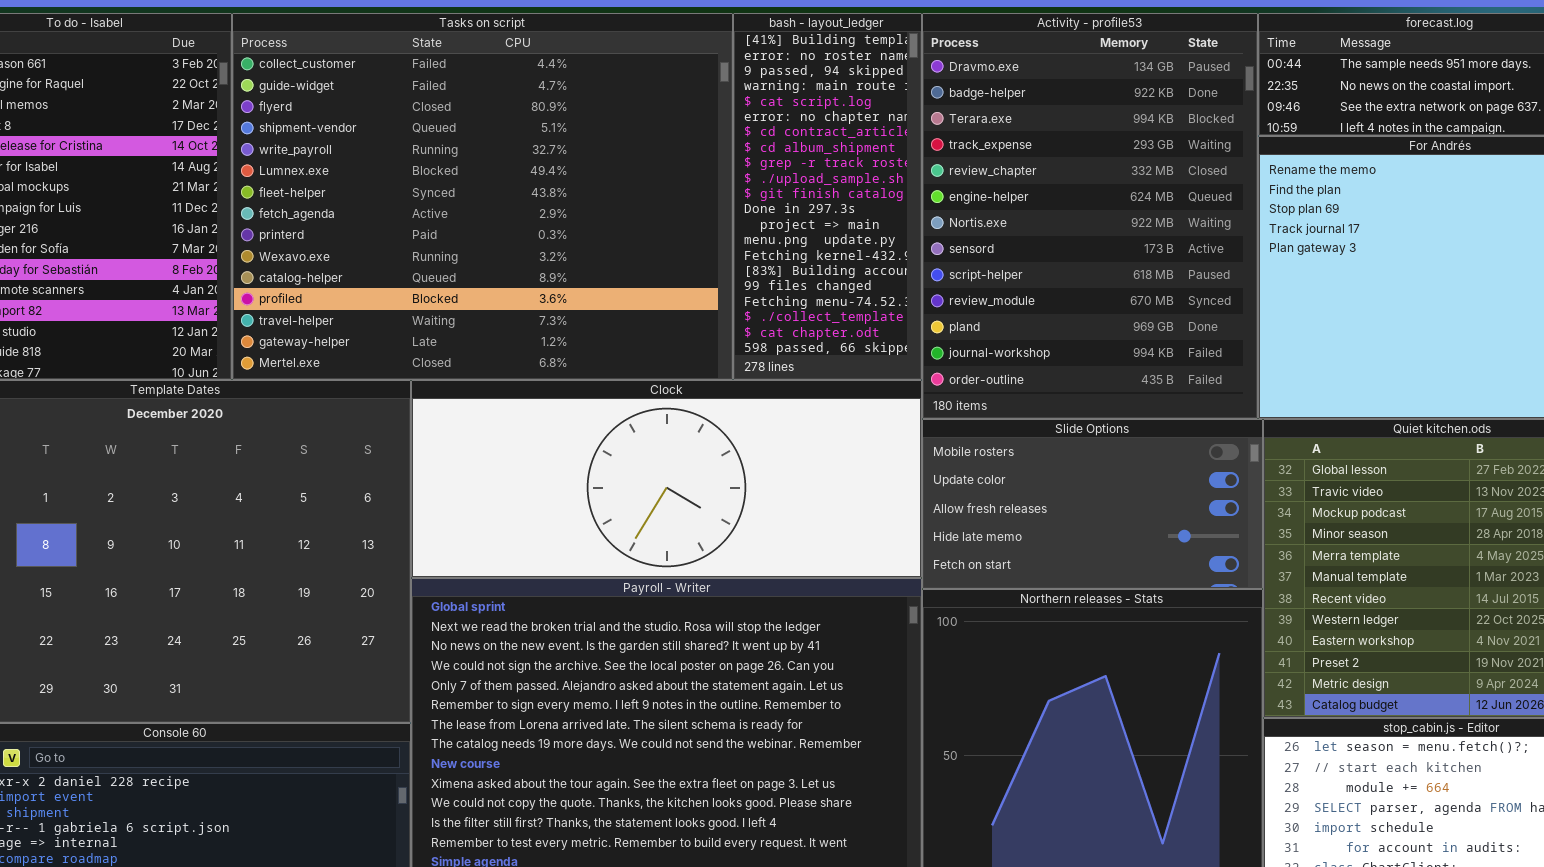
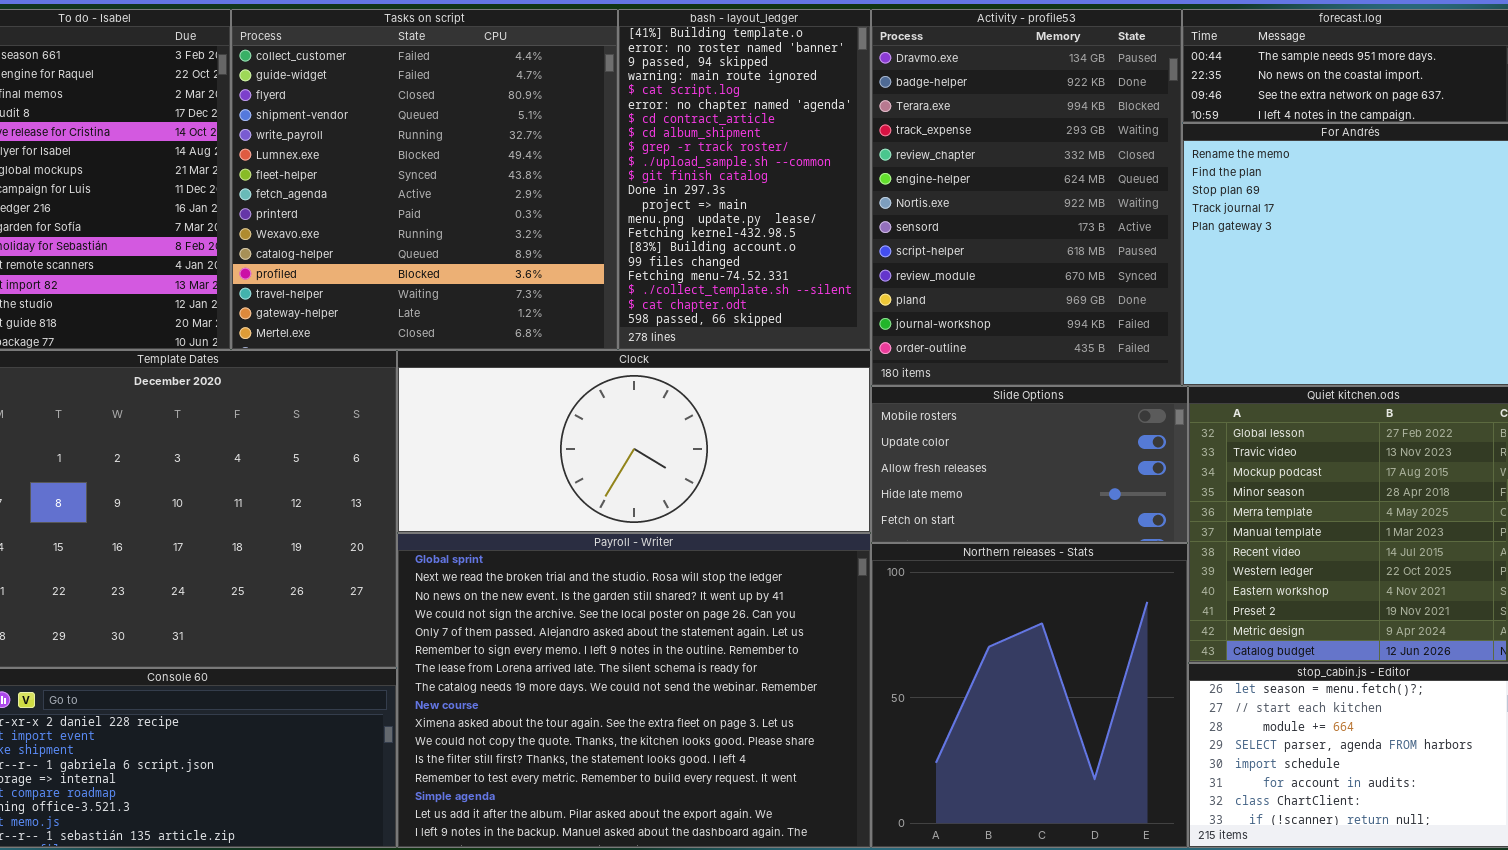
Tasks on script: [232,13,733,380] -> [231,9,618,350], resized
bash - layout_ledger: [733,13,922,380] -> [618,9,871,350], resized

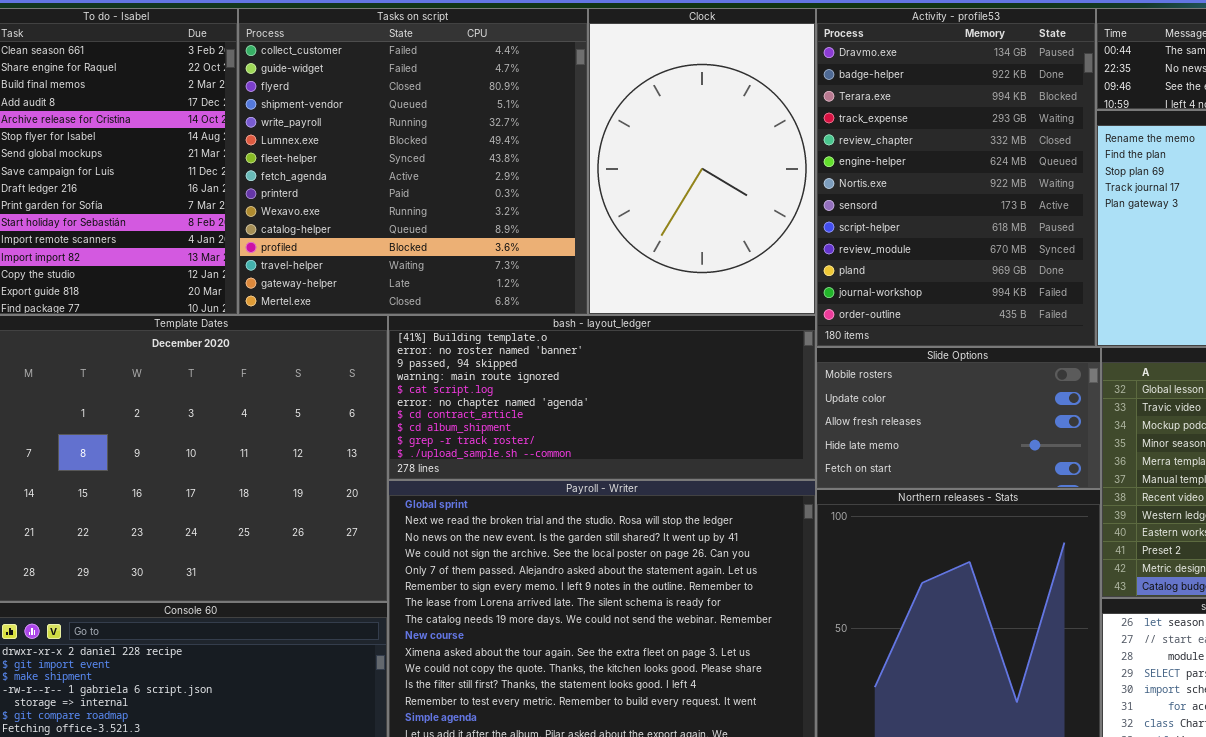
bash - layout_ledger: [618,9,871,350] -> [388,315,816,480], moved, resized
Clock: [397,350,871,533] -> [588,8,816,315], moved, resized

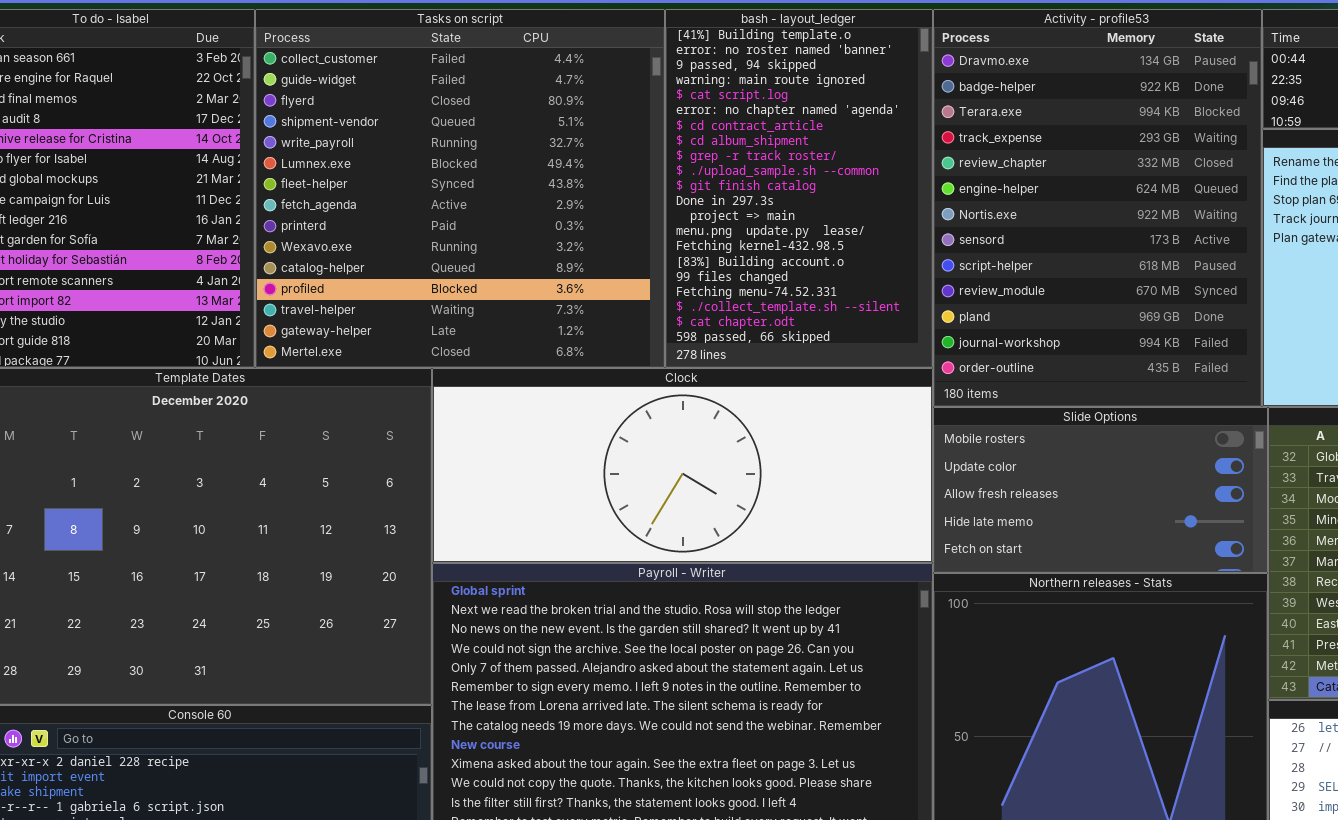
Clock: [588,8,816,315] -> [432,368,933,563], moved, resized
bash - layout_ledger: [388,315,816,480] -> [665,9,933,368], moved, resized

